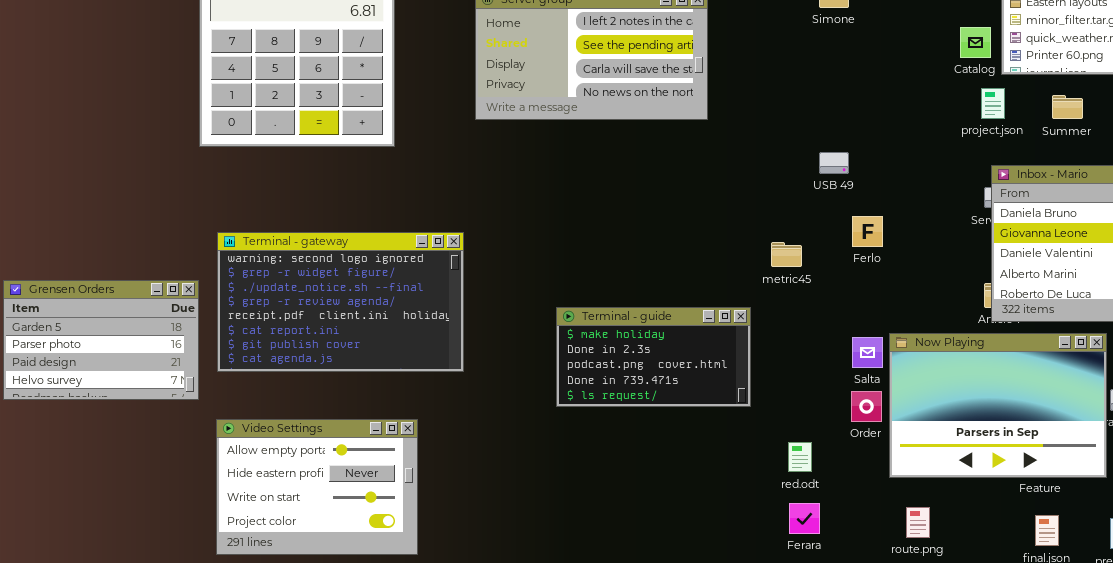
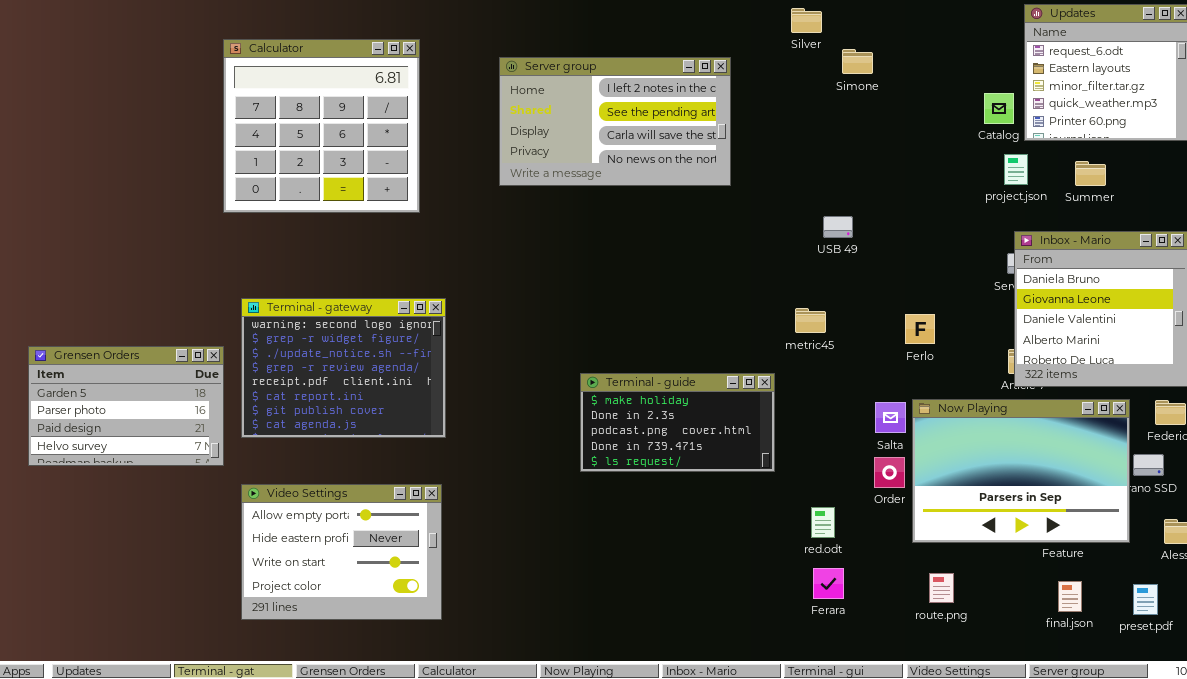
USB 49: [819,152,849,174] -> [823,216,853,238], moved
Ferlo: [852,216,883,247] -> [905,314,935,344], moved
Terminal - gateway: [217,232,464,372] -> [241,298,446,438], resized

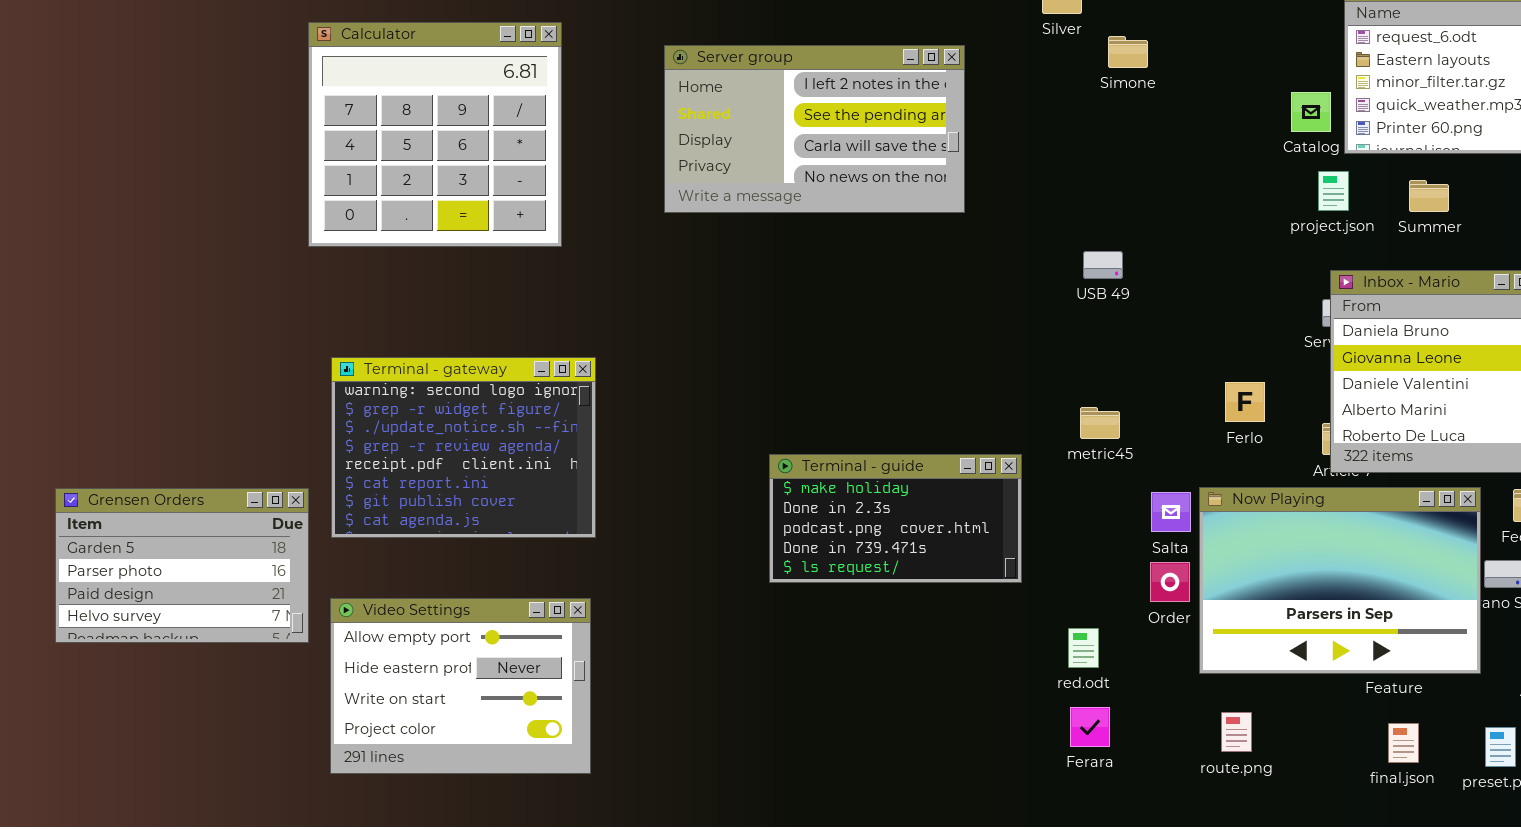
metric45: [795,308,826,333] -> [1080,407,1120,439], moved
Ferlo: [905,314,935,344] -> [1225,382,1265,422], moved
Grensen Orders: [28,346,224,466] -> [55,488,309,643], moved

